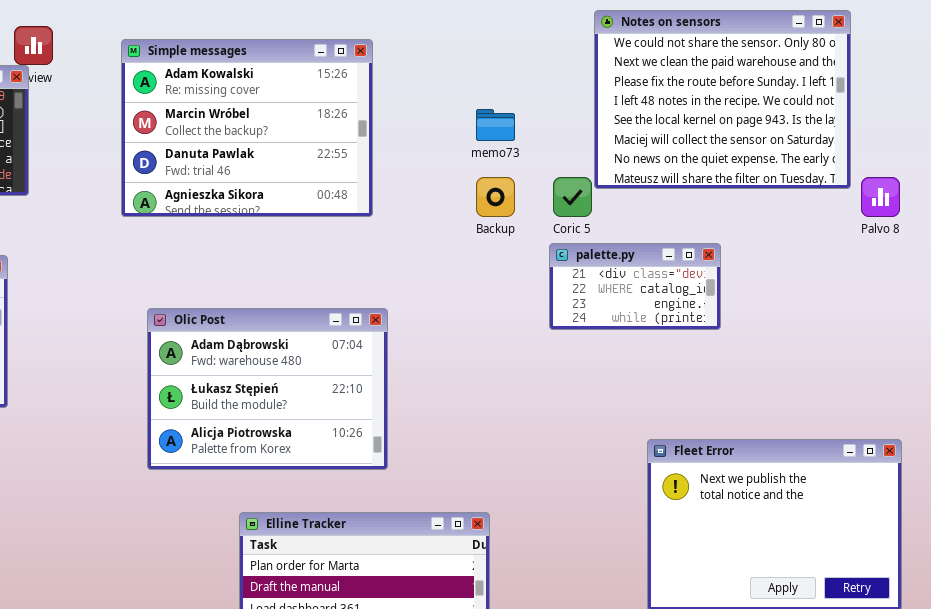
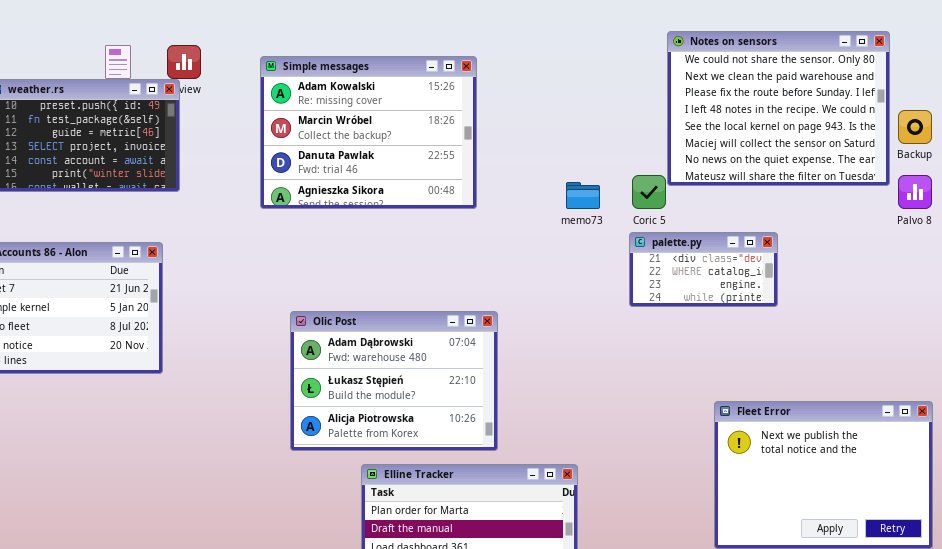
memo73: [476,109,515,141] -> [566,182,600,209], moved
Backup: [476,177,515,217] -> [898,110,932,144], moved
Olic Post: [147,308,388,470] -> [290,311,498,451], moved

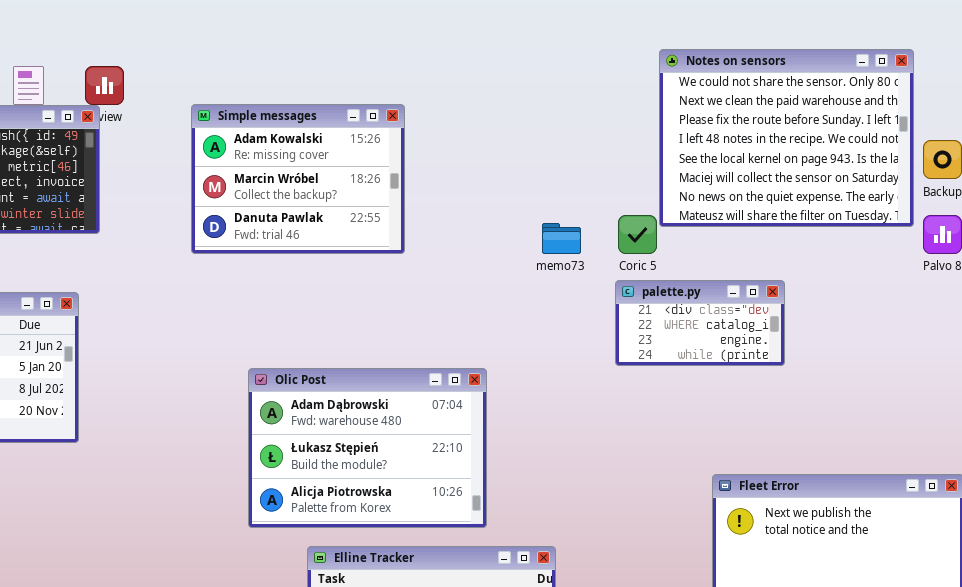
Simple messages: [260,56,477,209] -> [191,104,405,254], resized
Olic Post: [290,311,498,451] -> [248,368,487,528], moved

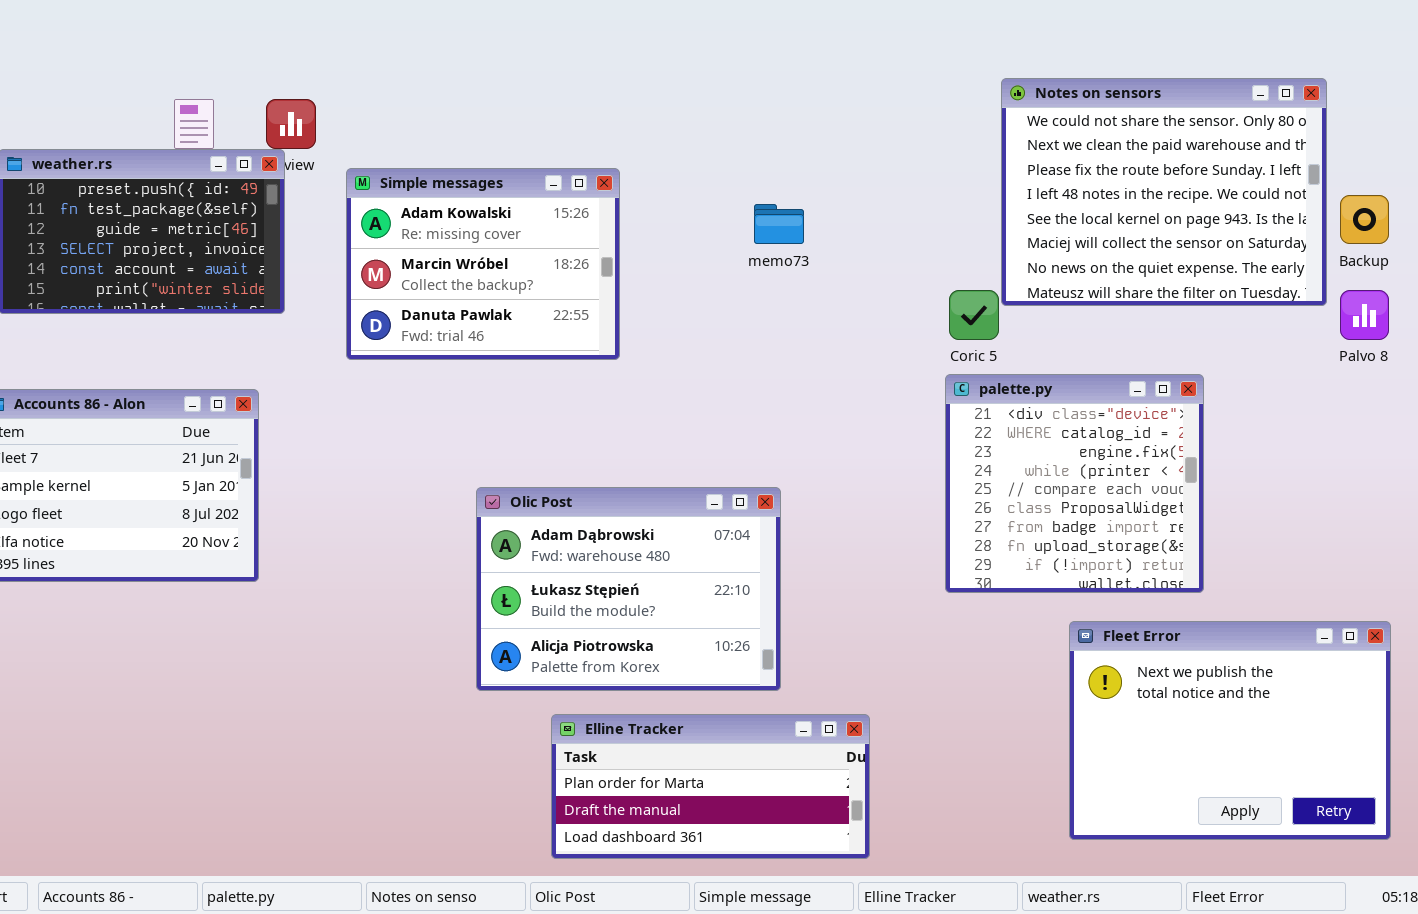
Simple messages: [191,104,405,254] -> [346,168,620,360], moved
memo73: [542,223,581,254] -> [754,204,804,244], moved
palette.py: [615,280,785,366] -> [945,374,1204,593], resized

